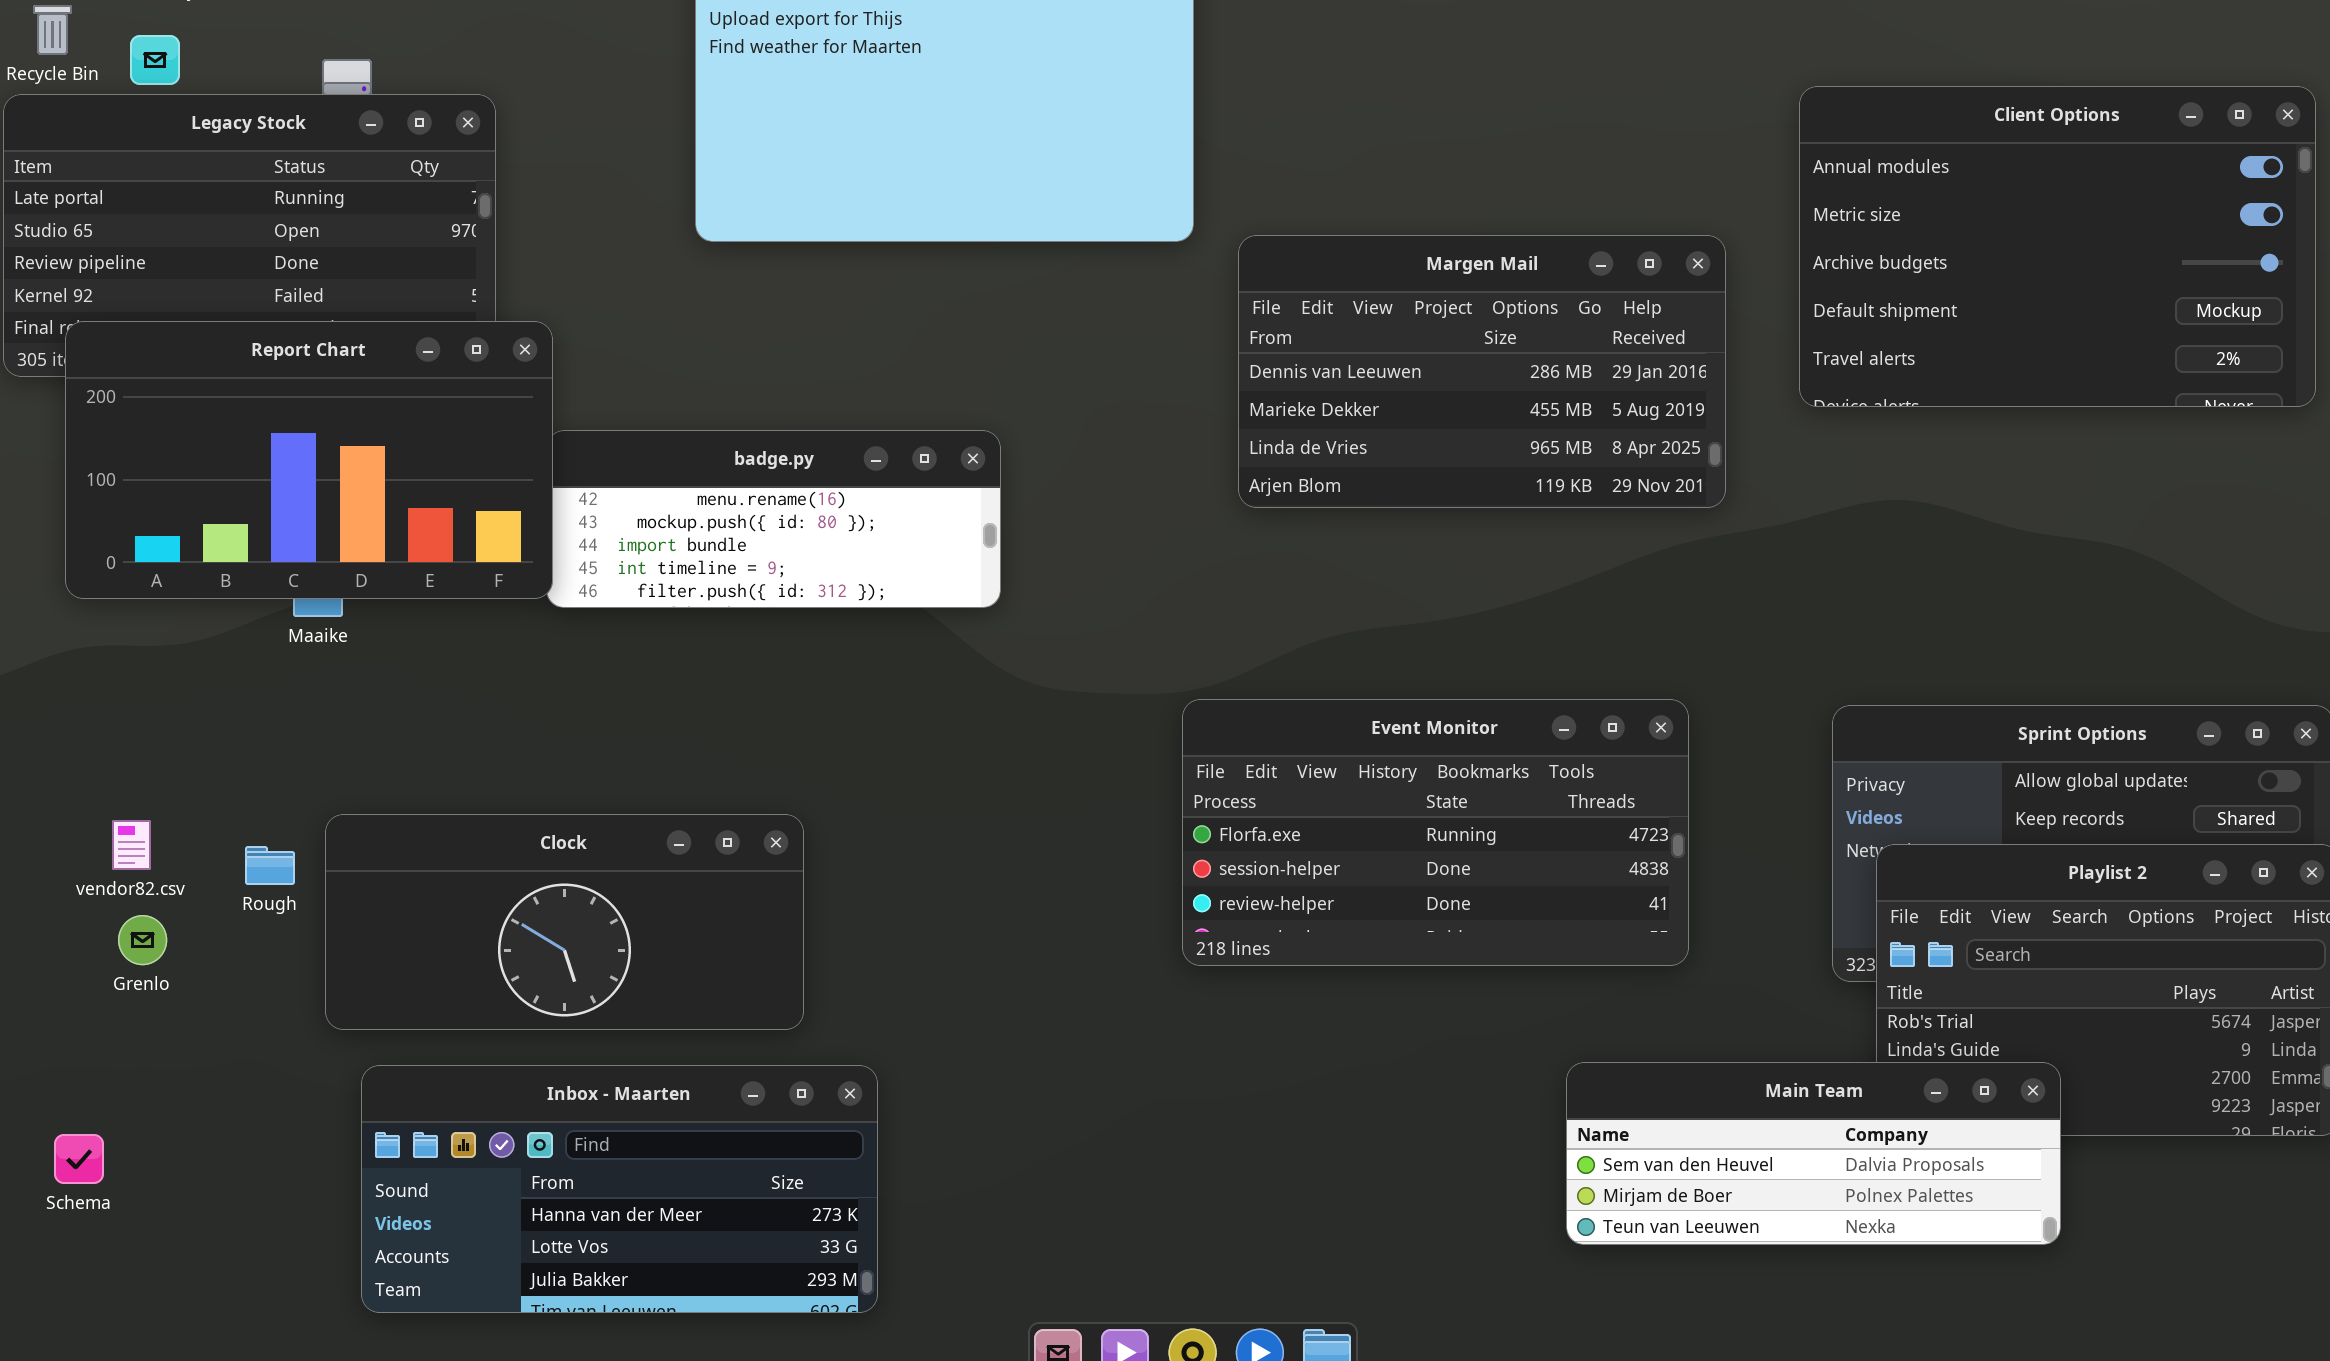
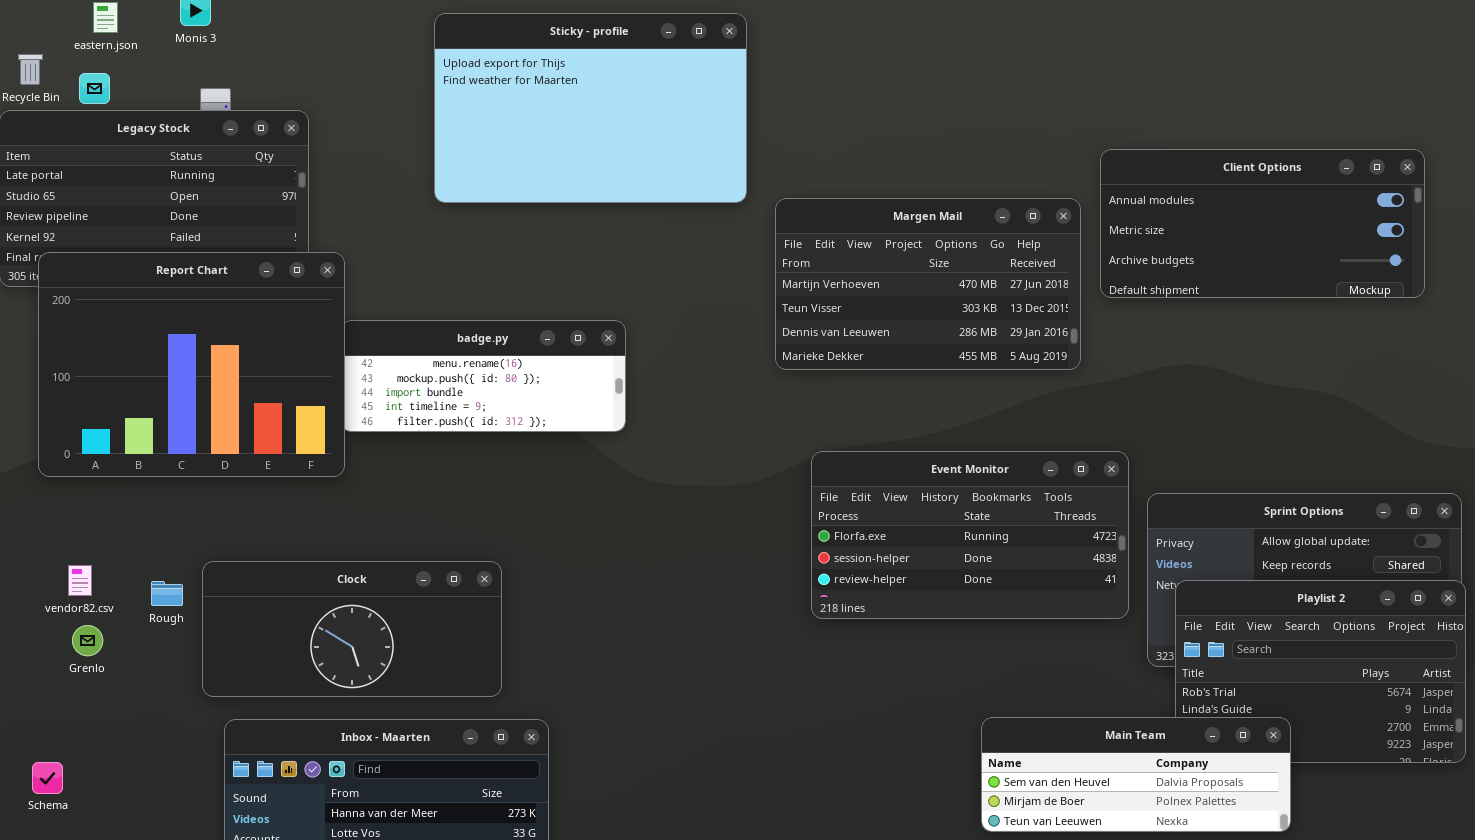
Client Options: [1799,86,2316,407] -> [1100,149,1425,298], moved, resized
Margen Mail: [1238,235,1726,508] -> [775,198,1081,370], scrolled up 2 rows
Report Chart: [65,321,553,599] -> [38,252,345,477], resized
Event Monitor: [1182,699,1689,966] -> [811,451,1129,619], moved

